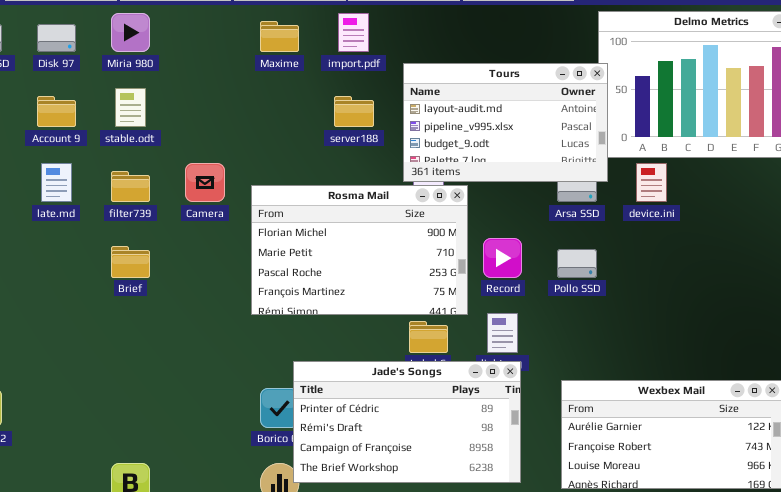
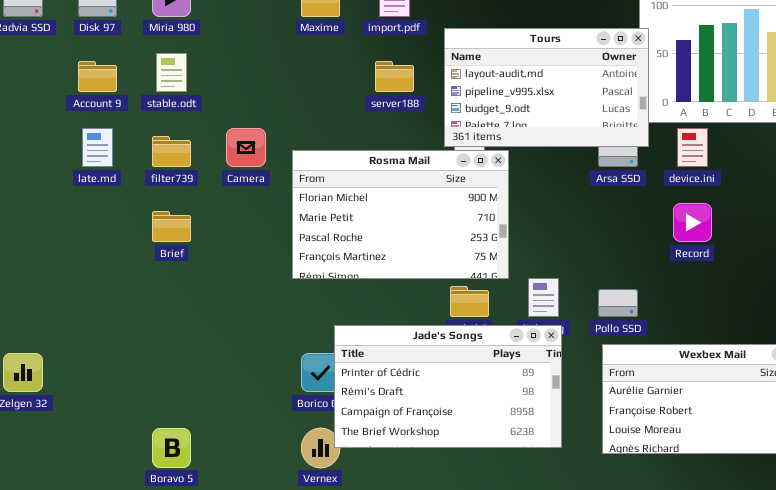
Record: [483,238,522,278] -> [673,203,712,242], moved
Pollo SSD: [557,249,597,278] -> [598,289,638,317], moved

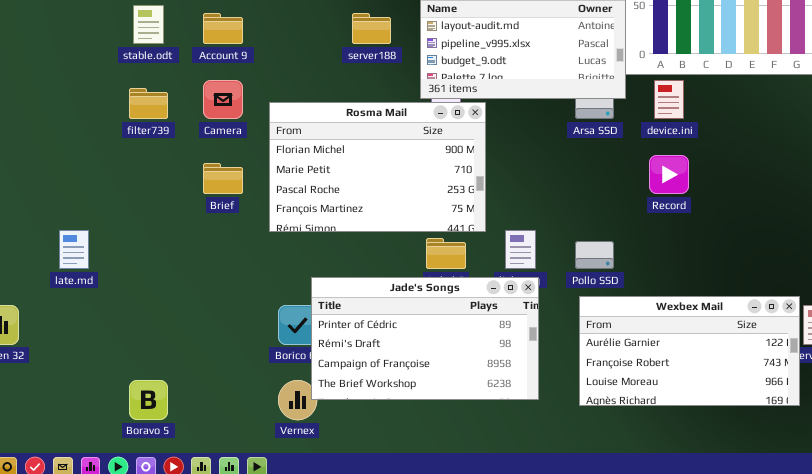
Account 9: [78,61,117,92] -> [203,13,243,44], moved
late.md: [82,128,113,167] -> [59,230,89,269], moved
Brief: [152,211,191,242] -> [203,163,243,194], moved

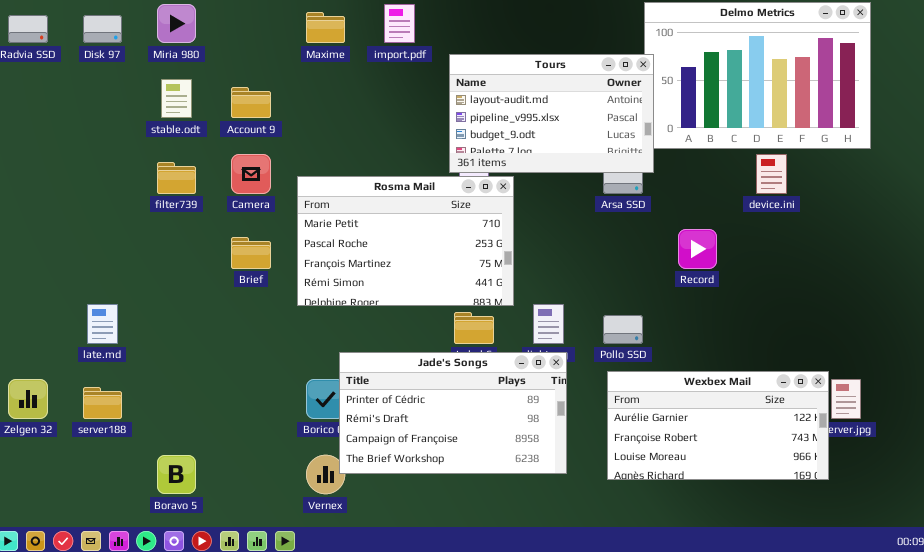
server188: [352,13,391,44] -> [83,387,122,419], moved
device.ini: [654,80,684,119] -> [756,154,787,194], moved
Rosma Mail: [269,102,486,232] -> [297,176,514,306], scrolled down 1 row

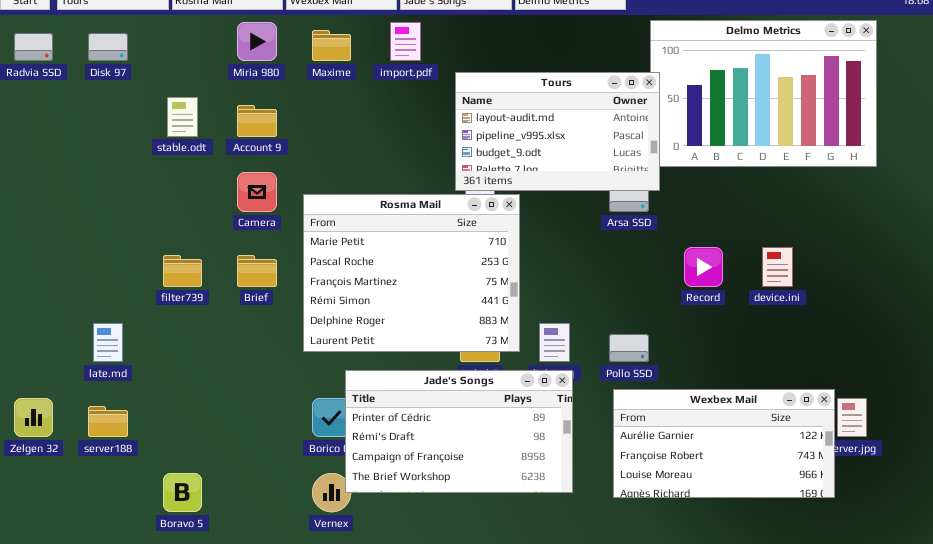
Miria 980: [157,4,196,43] -> [237,22,277,61], moved
device.ini: [756,154,787,194] -> [762,247,793,287], moved
filter739: [157,162,196,194] -> [163,255,202,287], moved
Rosma Mail: [297,176,514,306] -> [303,194,520,352], resized

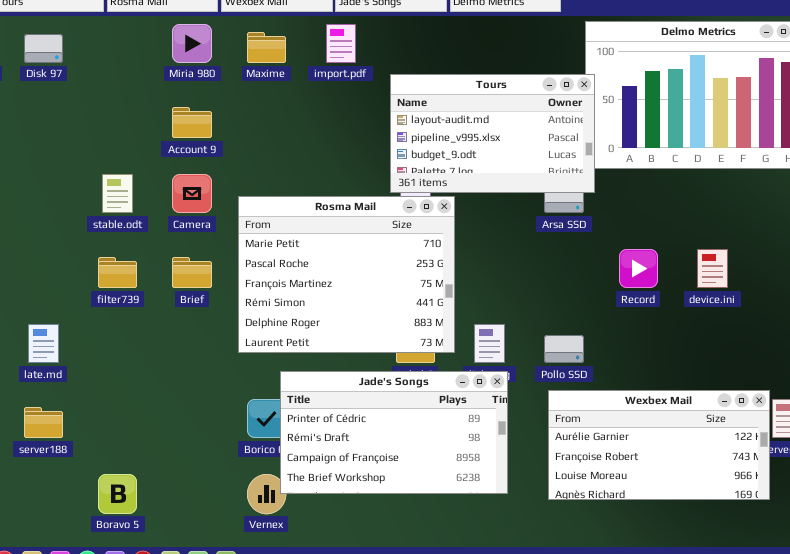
stable.odt: [167,97,198,137] -> [102,174,133,213], moved

